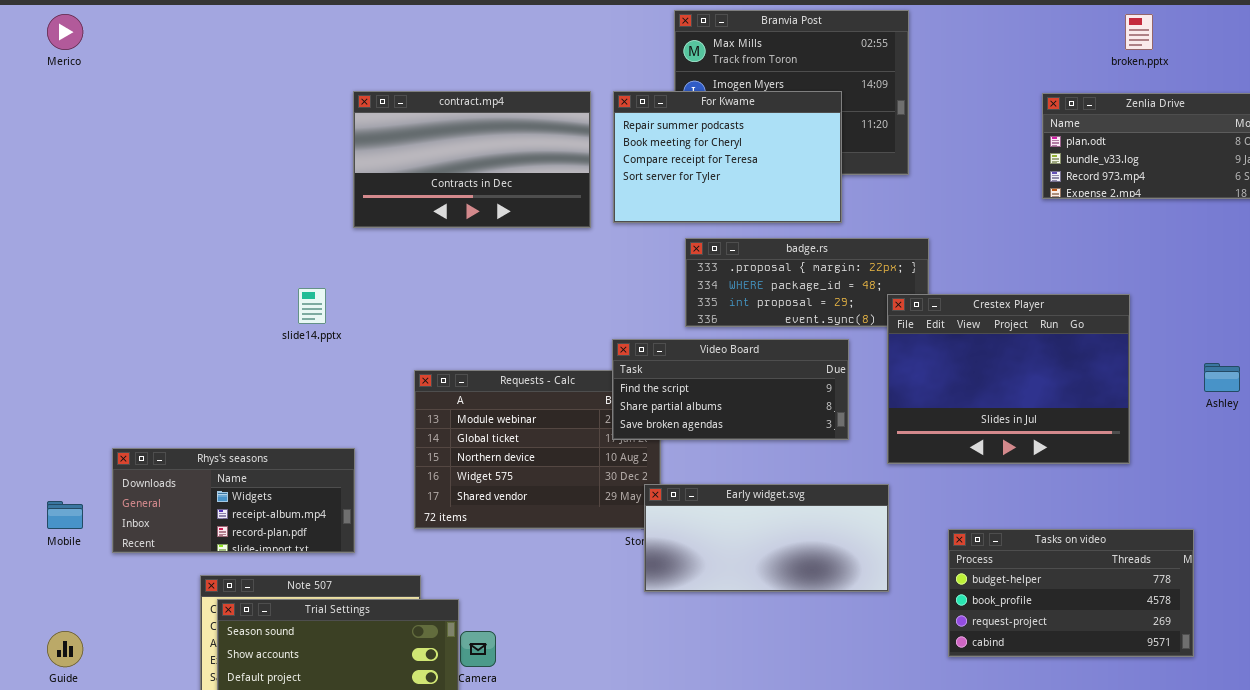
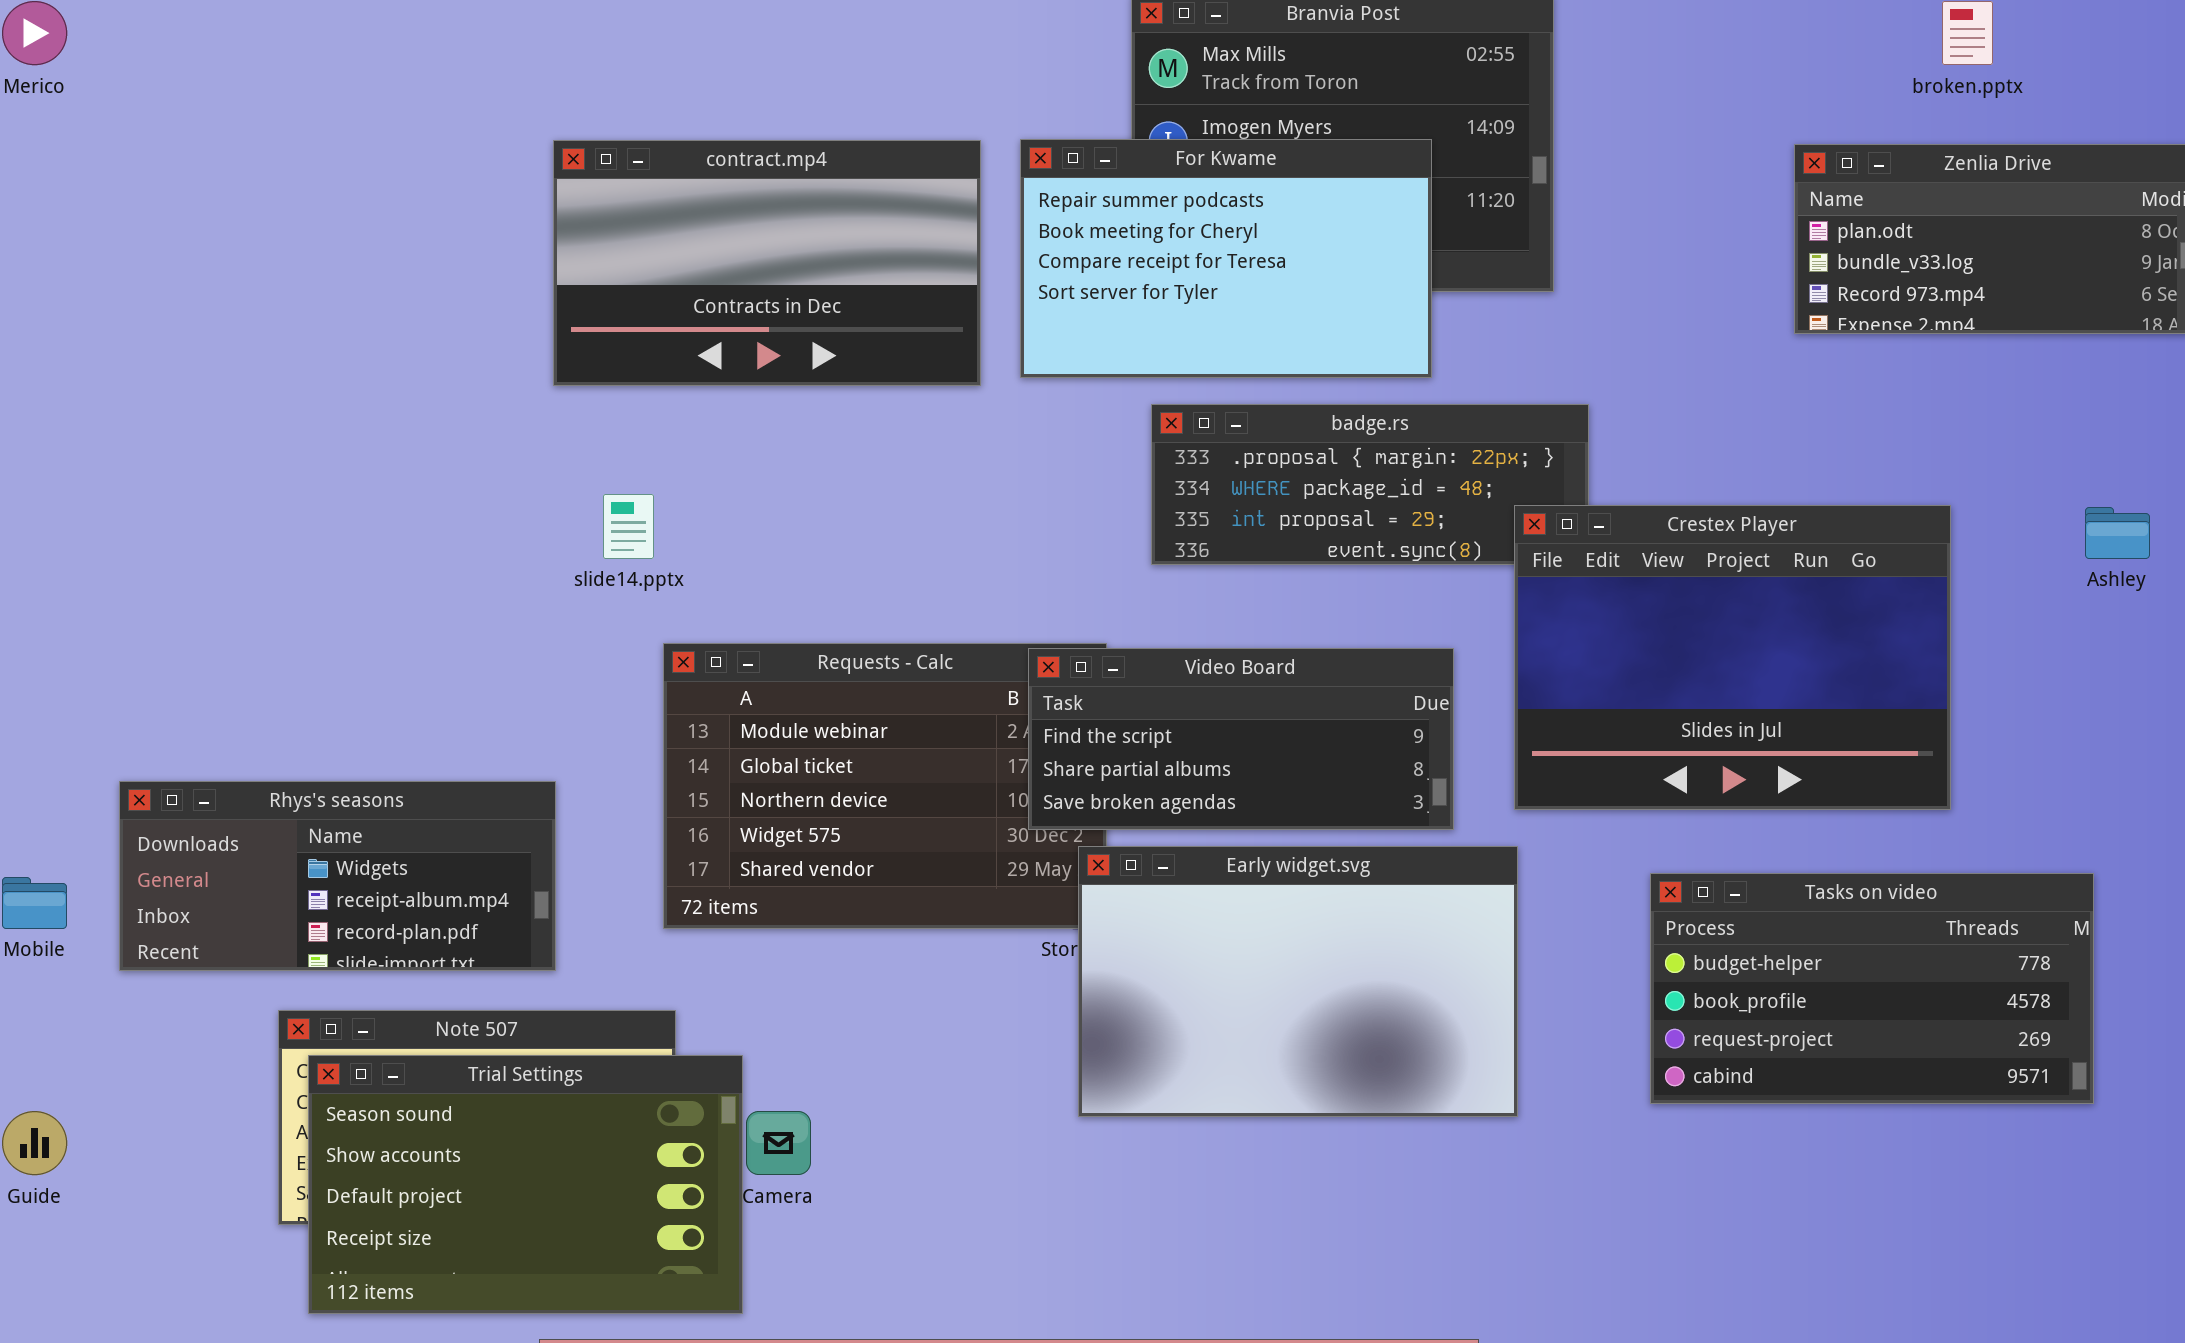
slide14.pptx: [298,288,326,324] -> [603,494,654,559], moved
Video Board: [612,339,849,440] -> [1028,648,1454,830], moved
Ashley: [1204,363,1240,392] -> [2085,507,2150,559], moved
Early widget.svg: [644,484,889,592] -> [1078,846,1518,1117], resized
Tasks on video: [948,529,1194,657] -> [1650,873,2094,1104], moved

